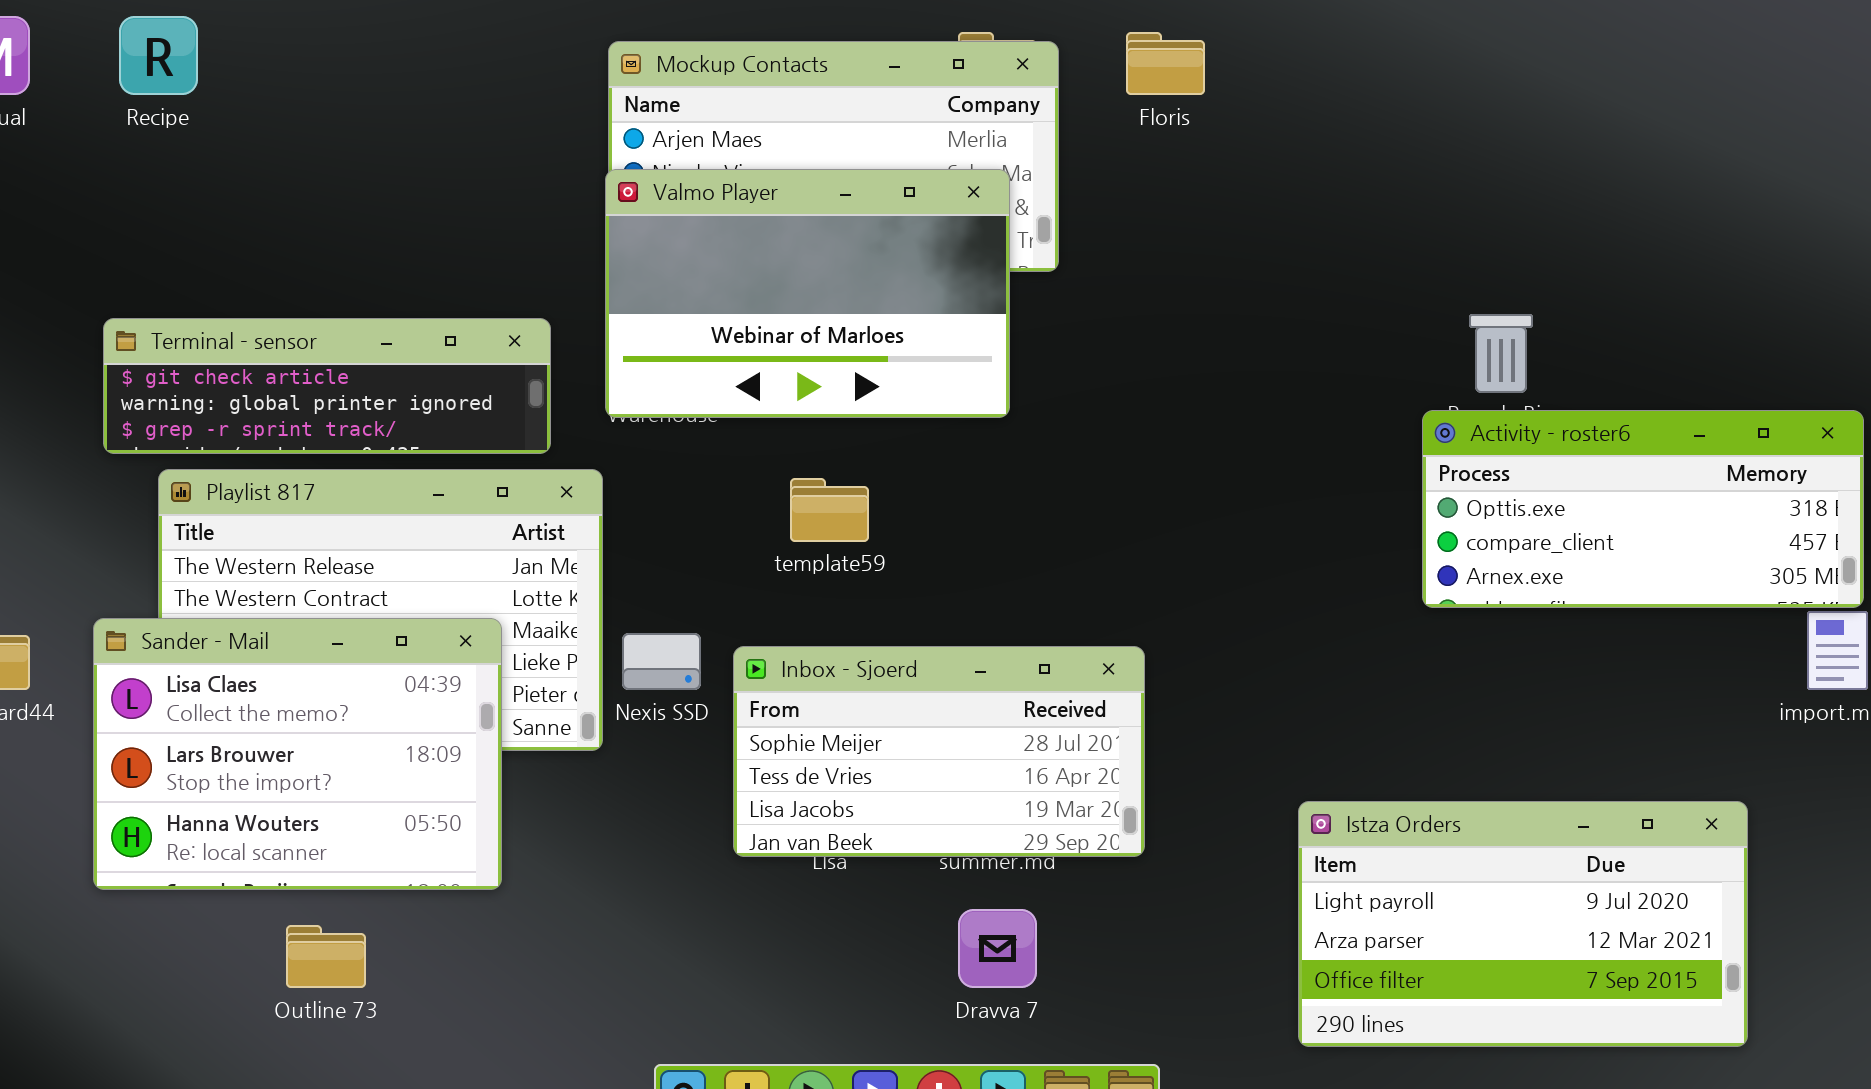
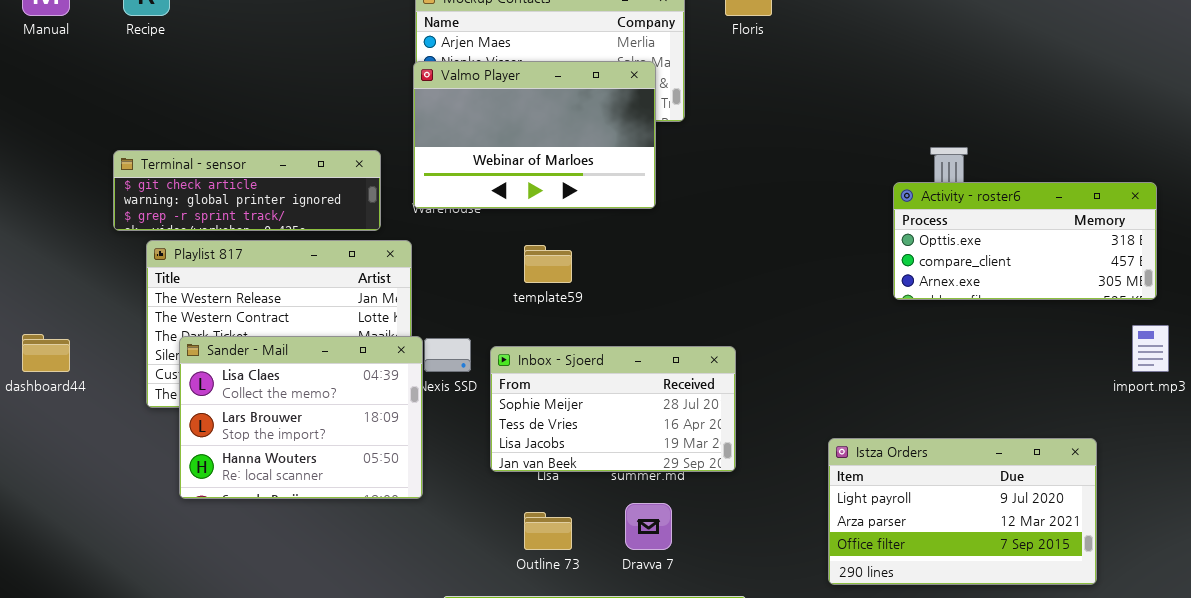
Activity - roster6: [1422,410,1864,608] -> [893,182,1157,300], moved
Sander - Mail: [93,618,502,890] -> [179,336,423,499], moved
Outline 73: [286,925,366,988] -> [524,512,572,550], moved

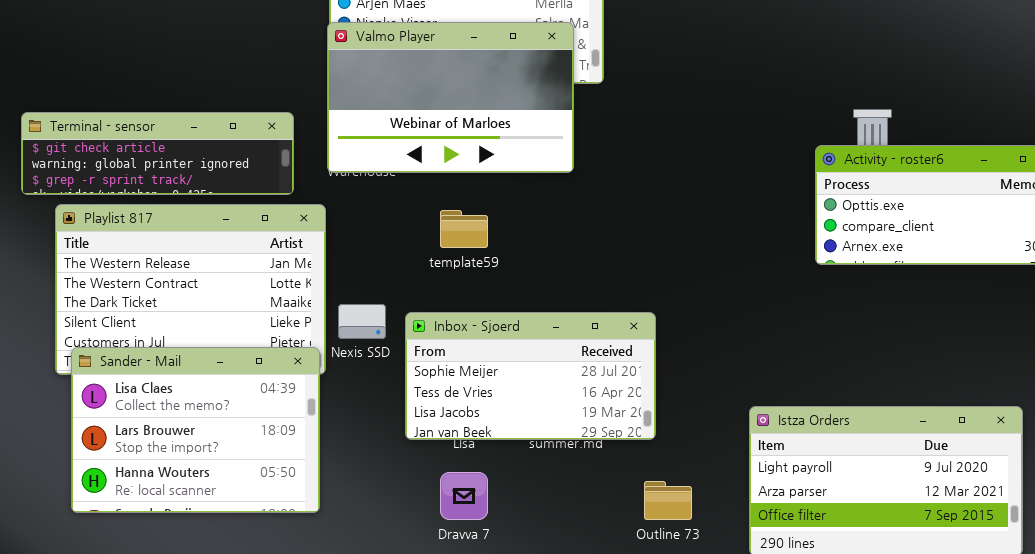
Sander - Mail: [179,336,423,499] -> [71,347,320,513], moved
Dravva 7: [625,503,672,550] -> [440,472,488,520], moved
Outline 73: [524,512,572,550] -> [644,481,692,520], moved

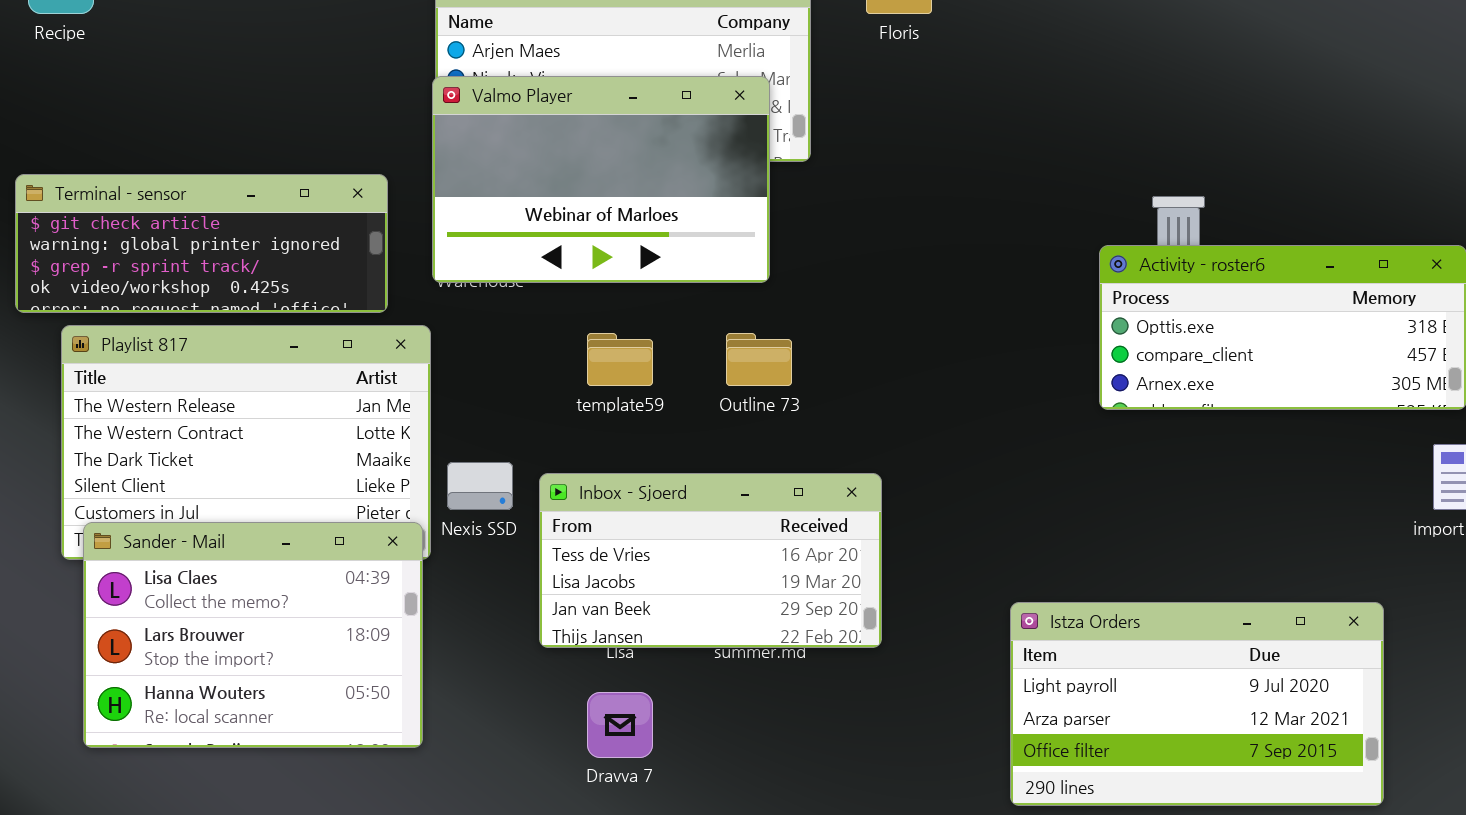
Terminal - sensor: [21,112,294,195] -> [15,174,388,313], resized
Inbox - Sjoerd: [405,312,656,440] -> [539,473,882,648], scrolled down 1 row
Outline 73: [644,481,692,520] -> [726,333,792,386], moved

